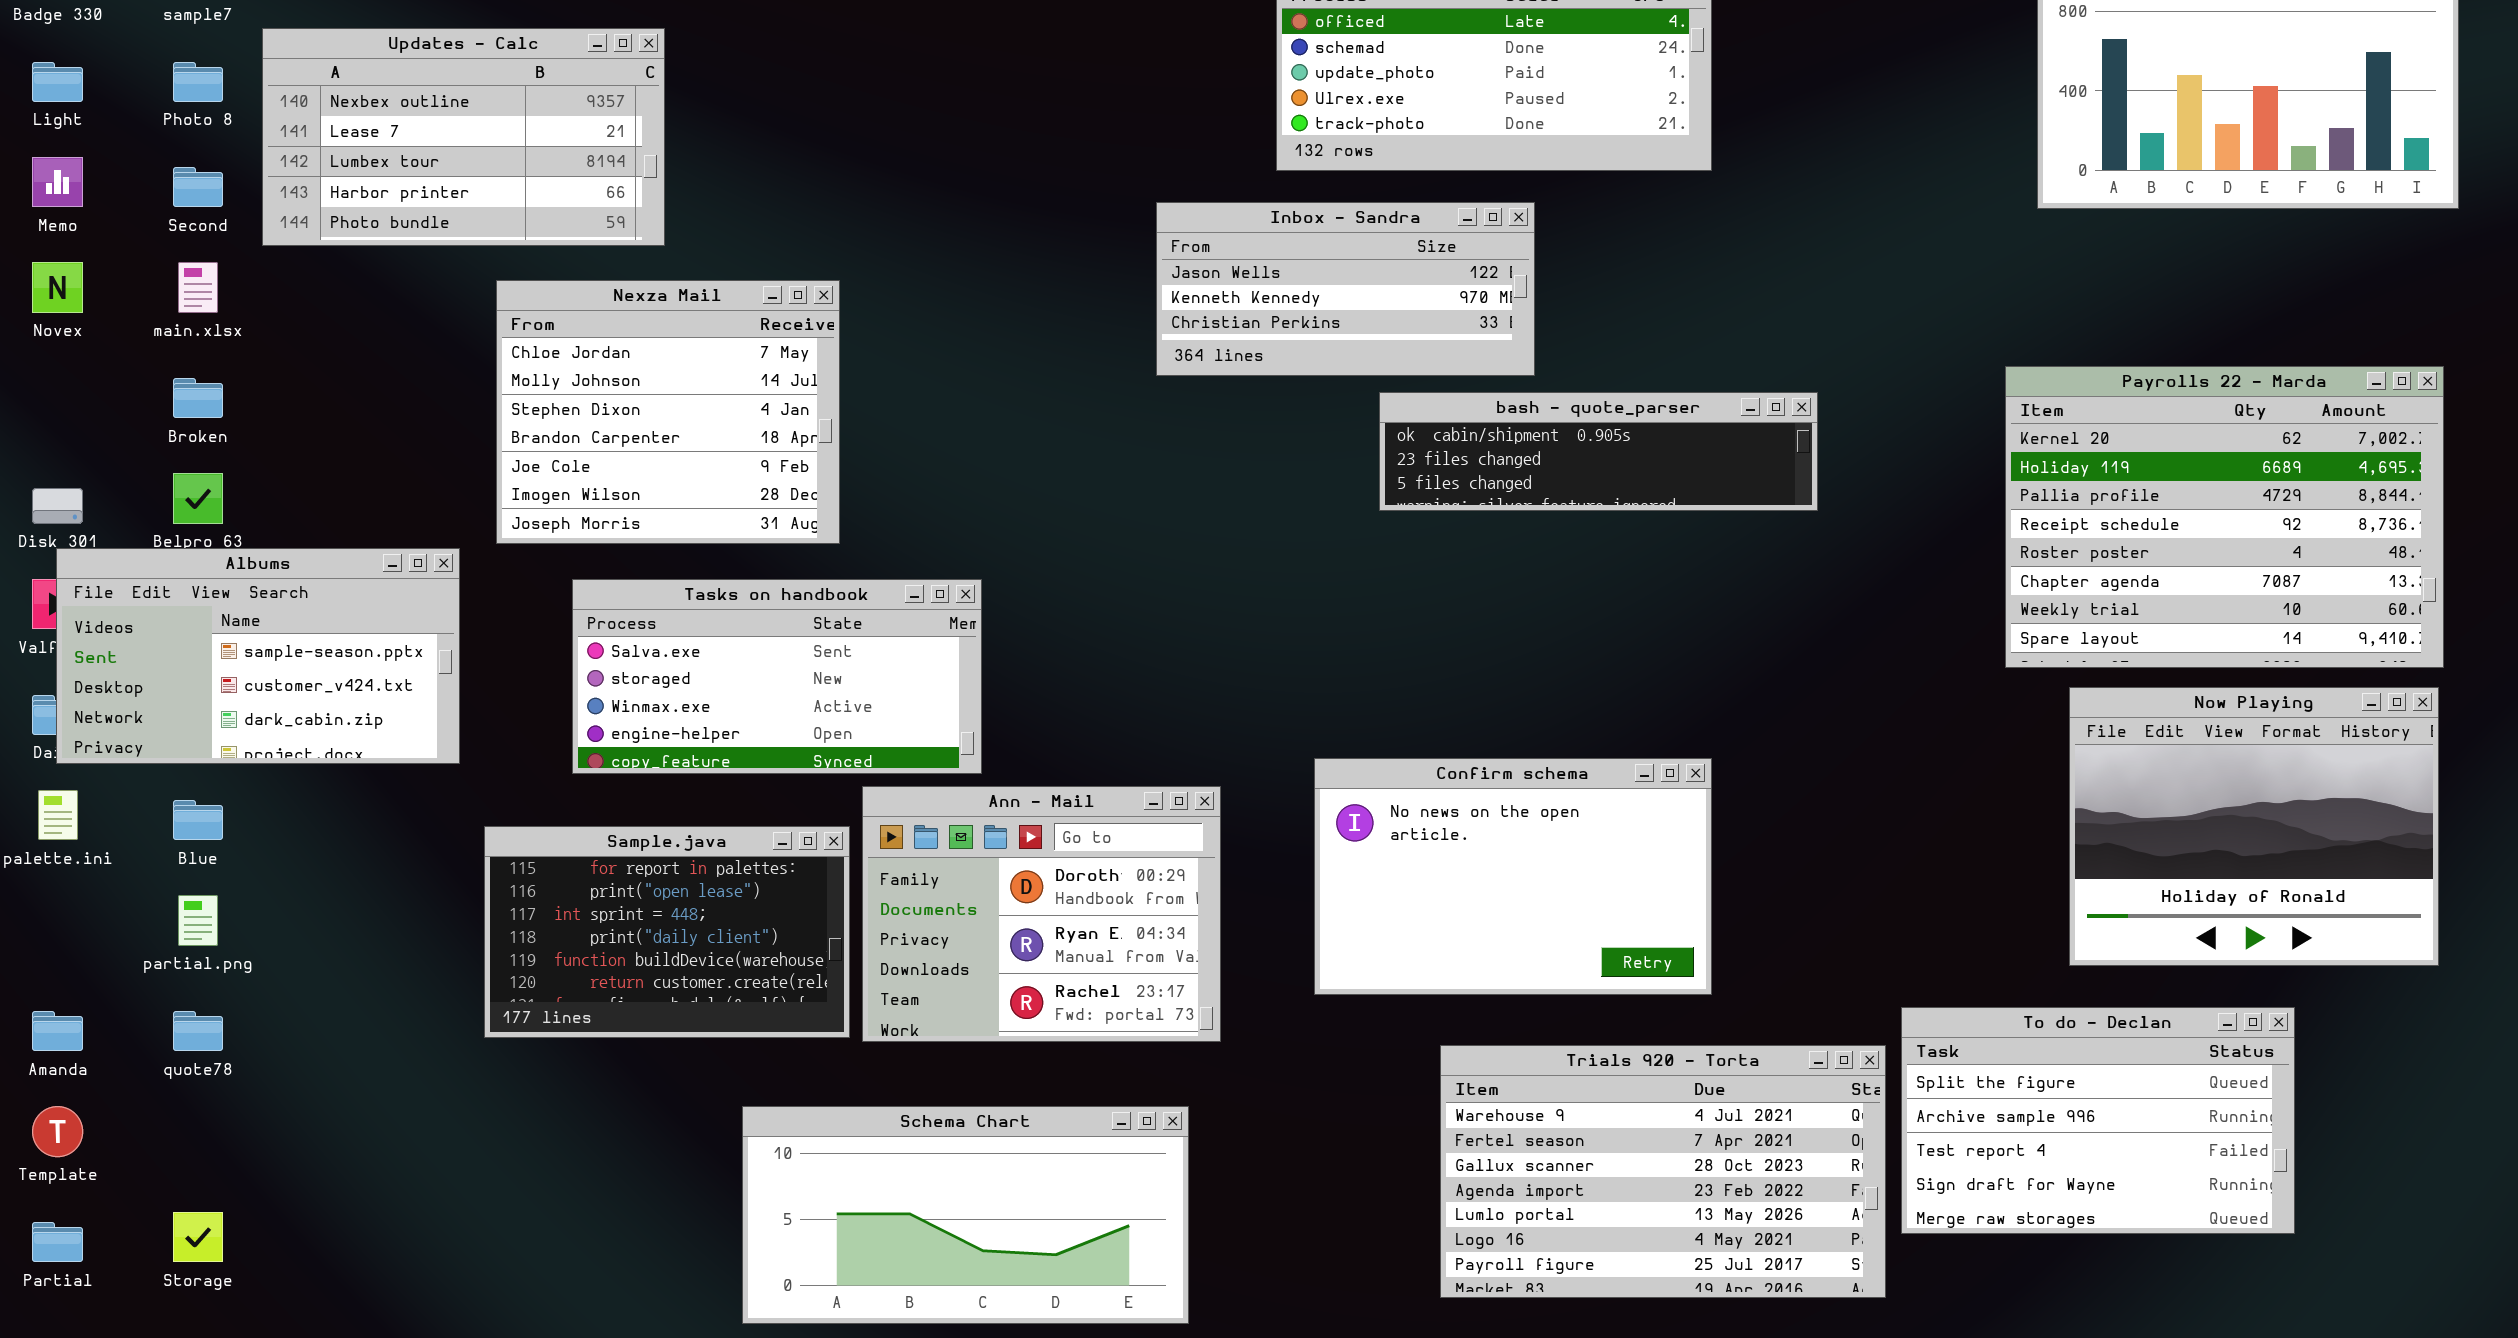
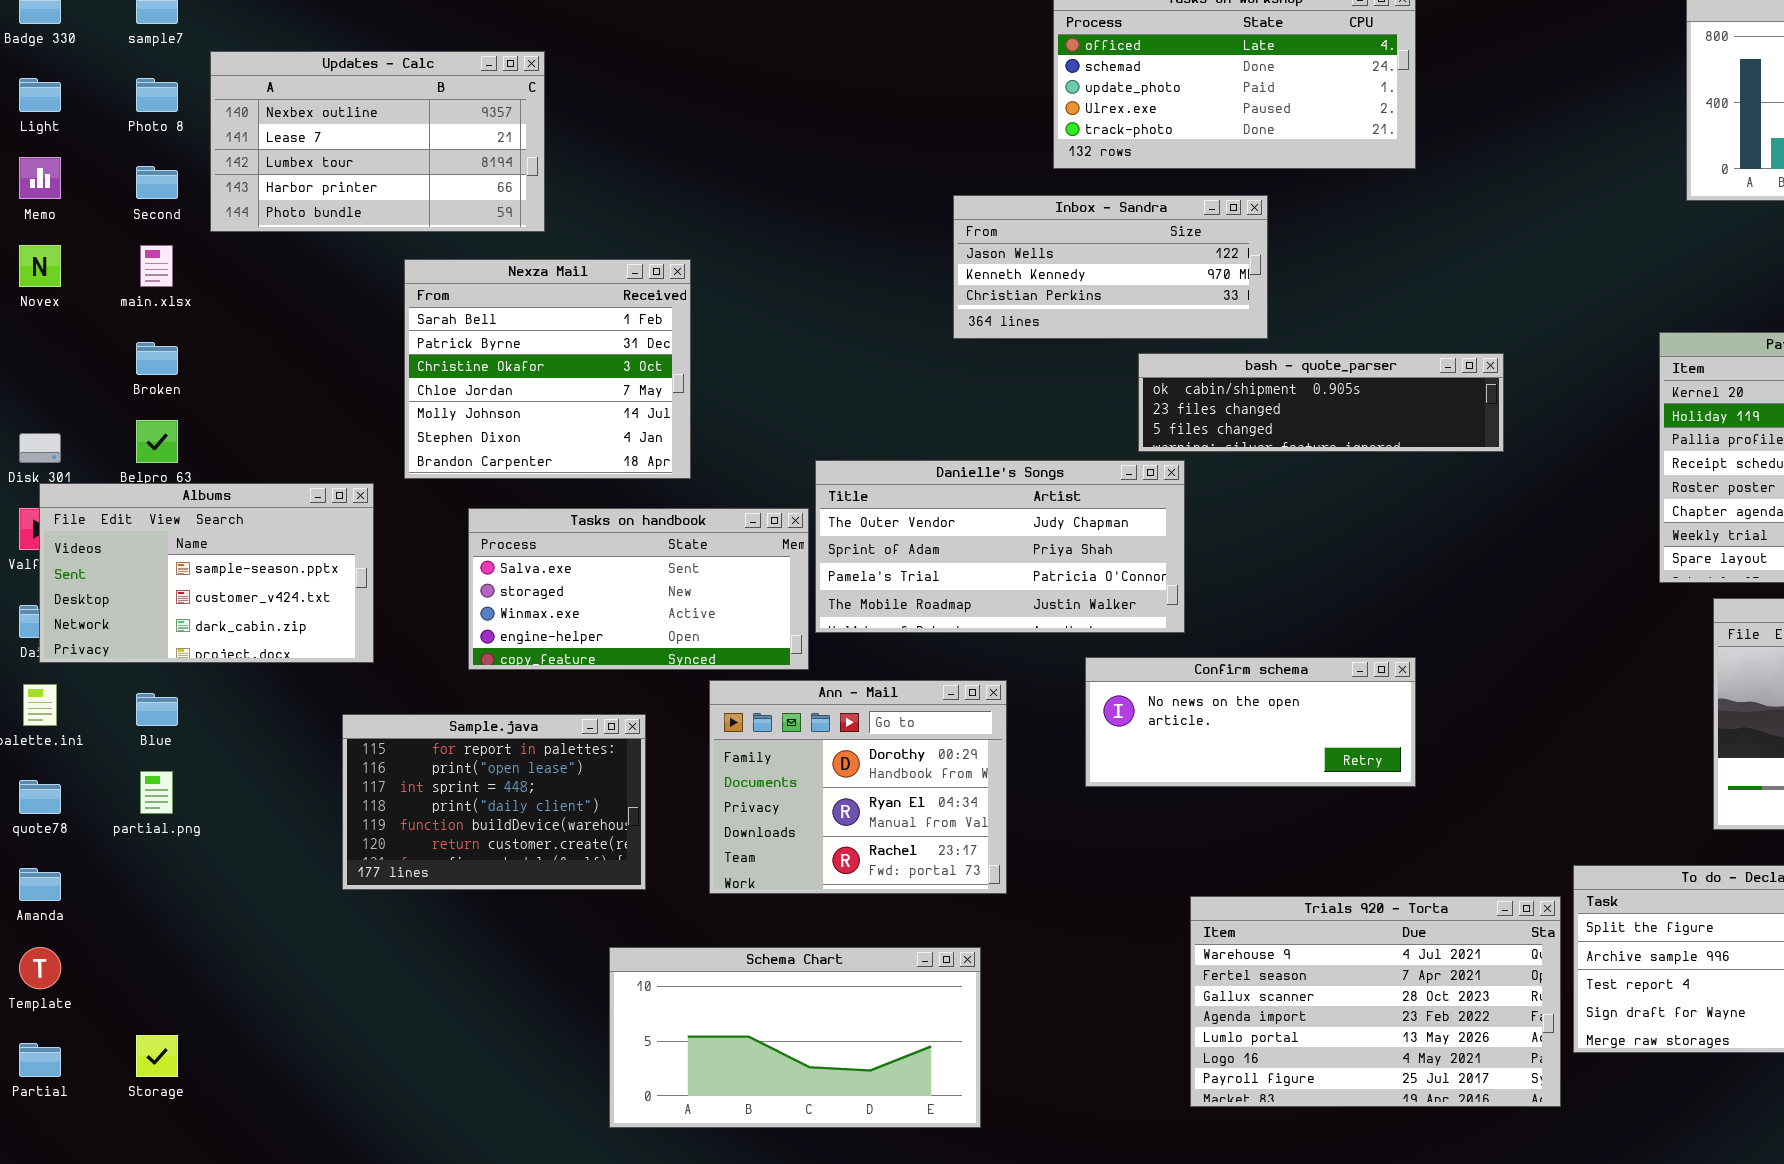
Nexza Mail: [496,280,840,544] -> [404,259,691,479], scrolled up 3 rows
Danielle's Songs: none -> [815,460,1185,633], opened
Confirm schema: [1314,758,1712,995] -> [1085,657,1416,787], resized
Sample.java: [484,826,850,1038] -> [342,714,646,890], moved
quote78: [173,1011,223,1051] -> [19,780,61,814], moved

